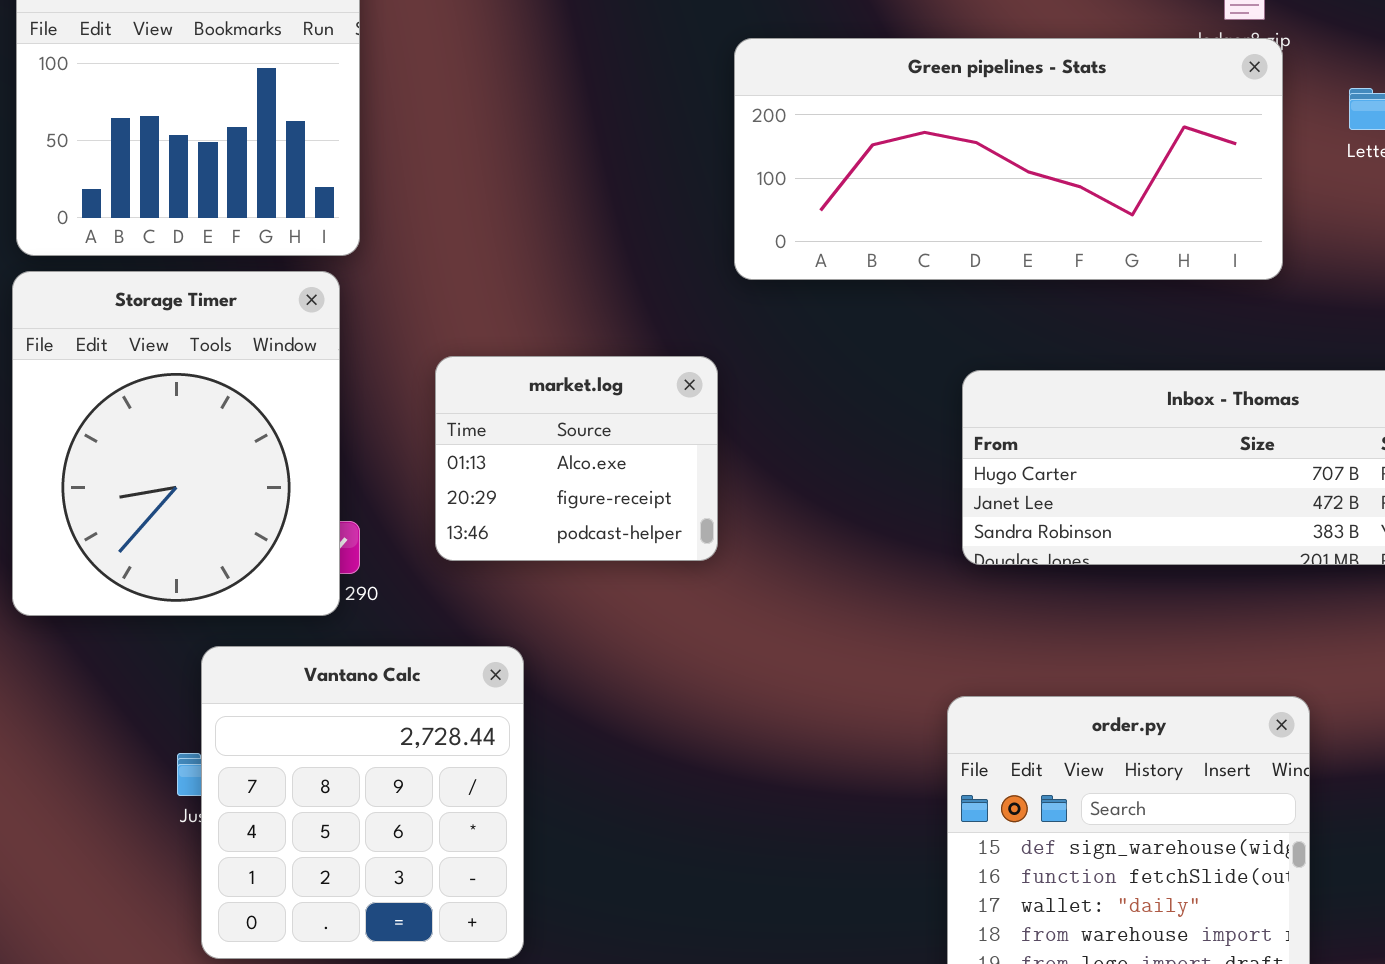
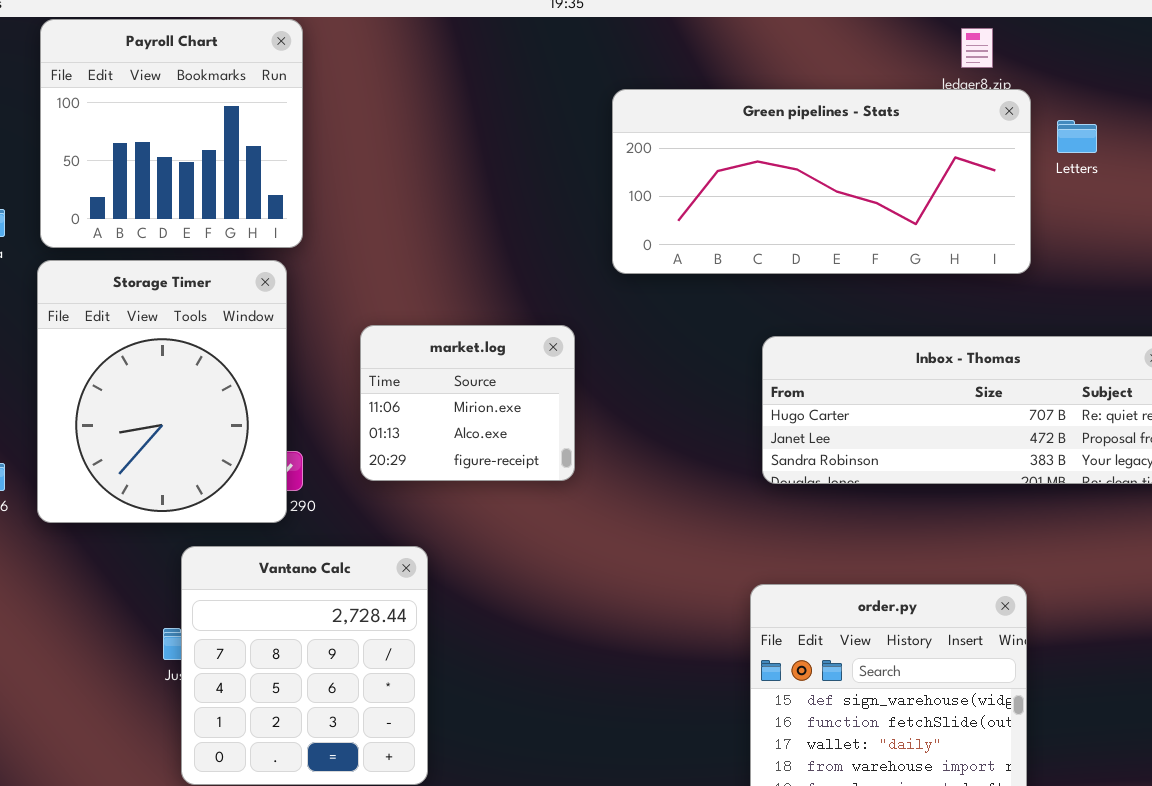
Green pipelines - Stats: [734,38,1283,280] -> [612,89,1031,274], moved
market.log: [435,356,718,561] -> [360,325,575,481], scrolled up 1 row

